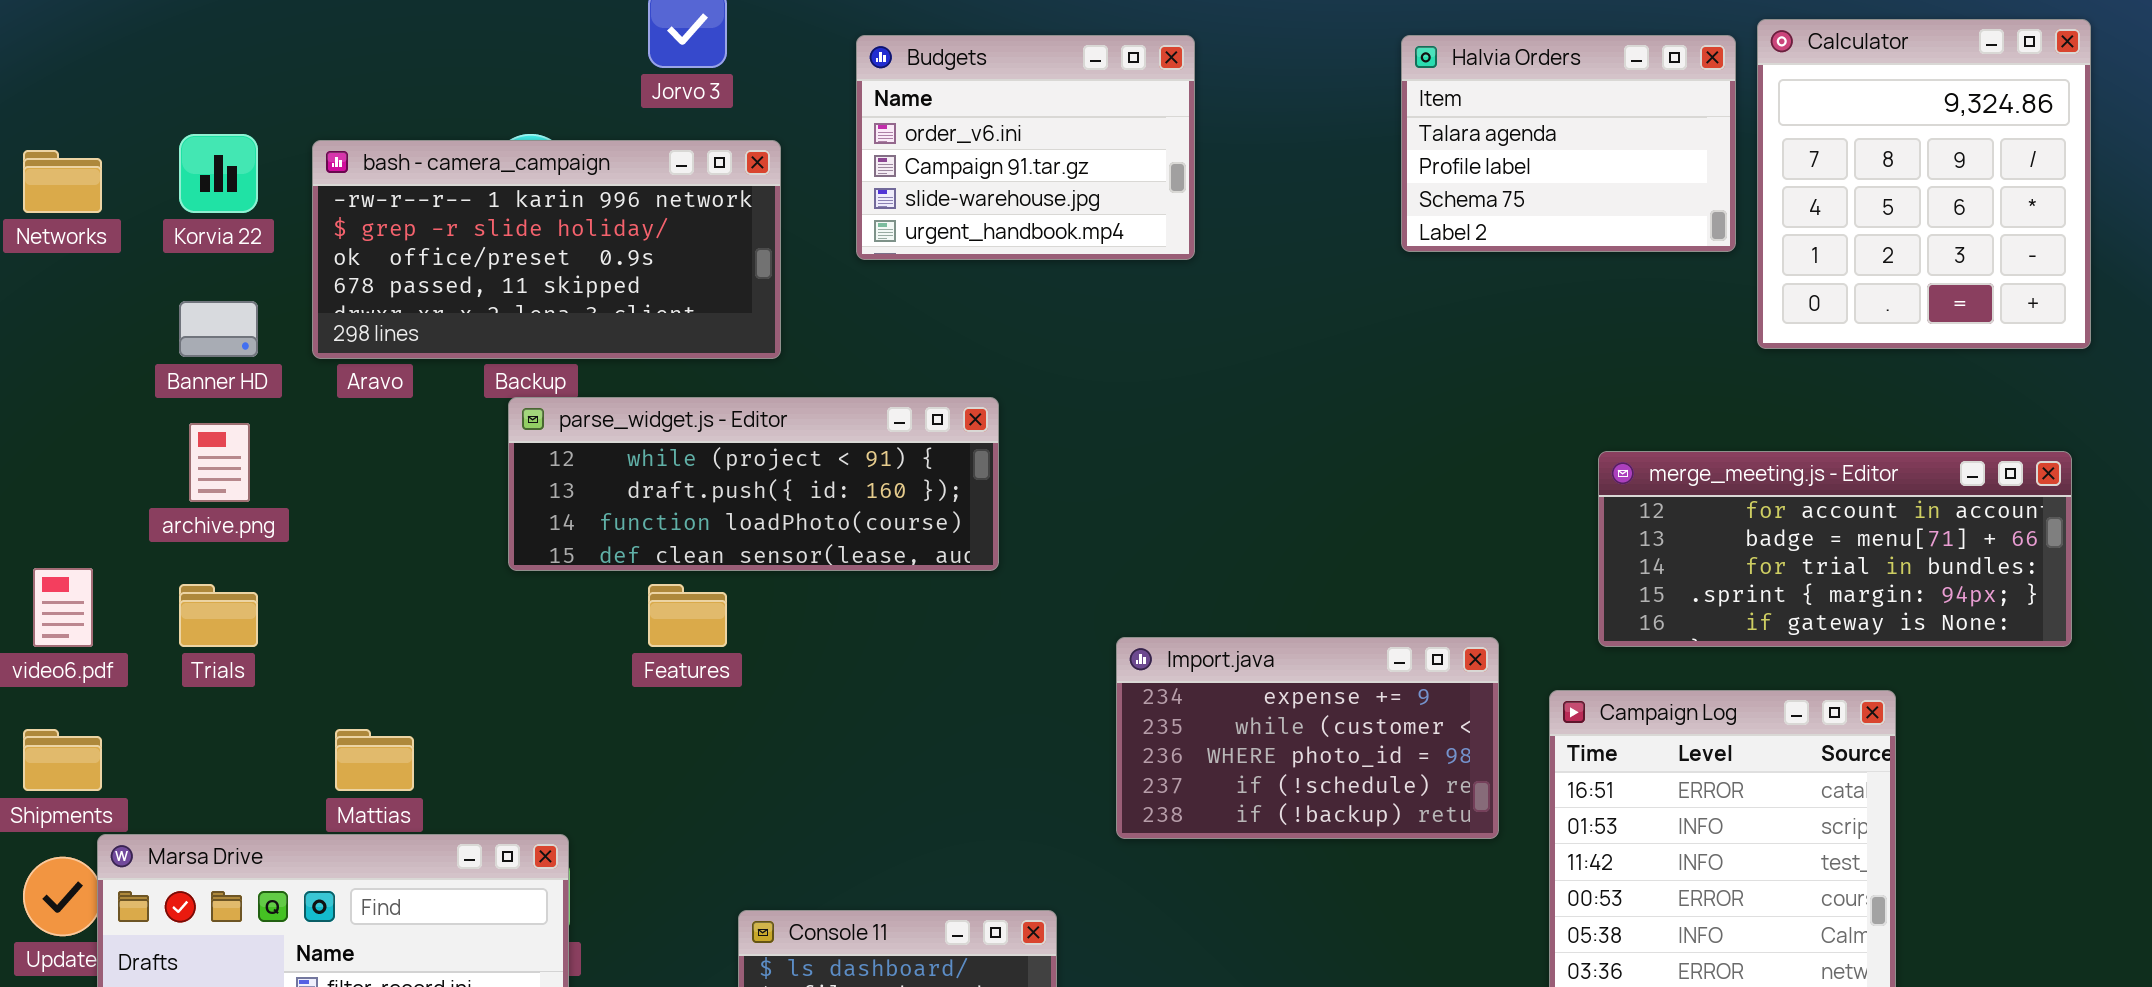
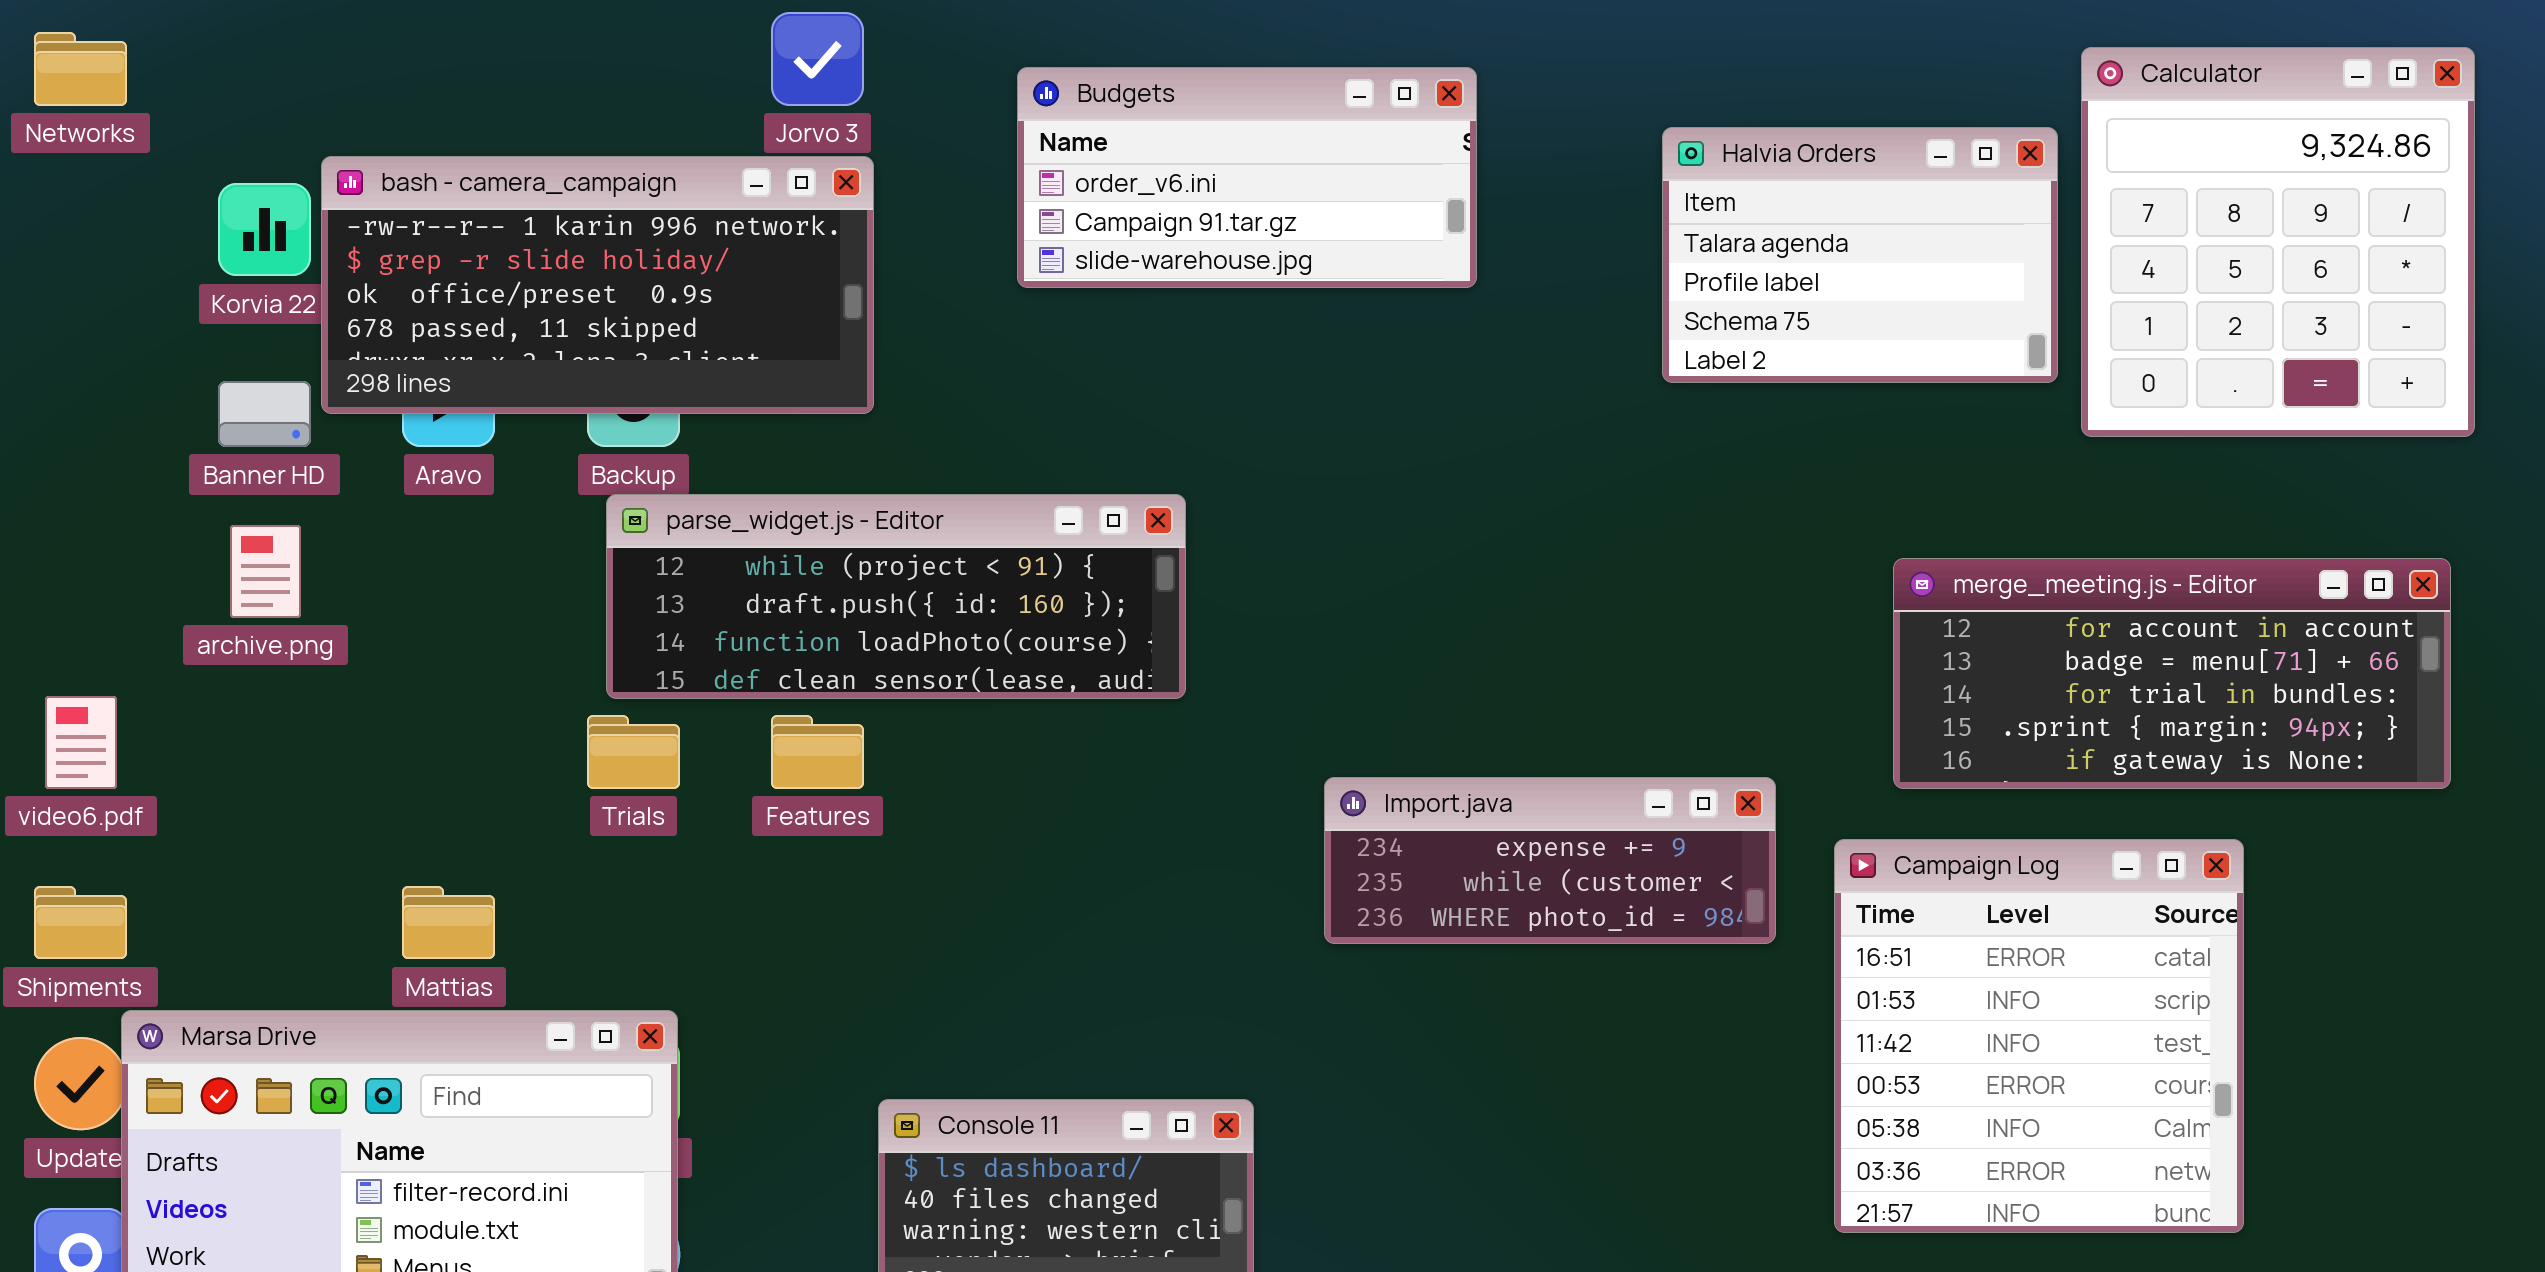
Budgets: [856,35,1195,260] -> [1017,67,1477,288], resized
Halvia Orders: [1401,35,1736,252] -> [1662,127,2058,383], moved
bash - camera_campaign: [312,140,781,359] -> [321,156,874,414], moved
Networks: [23,150,102,213] -> [34,32,127,106], moved
Trials: [179,584,258,647] -> [587,715,680,789], moved
Import.java: [1116,637,1499,839] -> [1324,777,1776,944], resized

